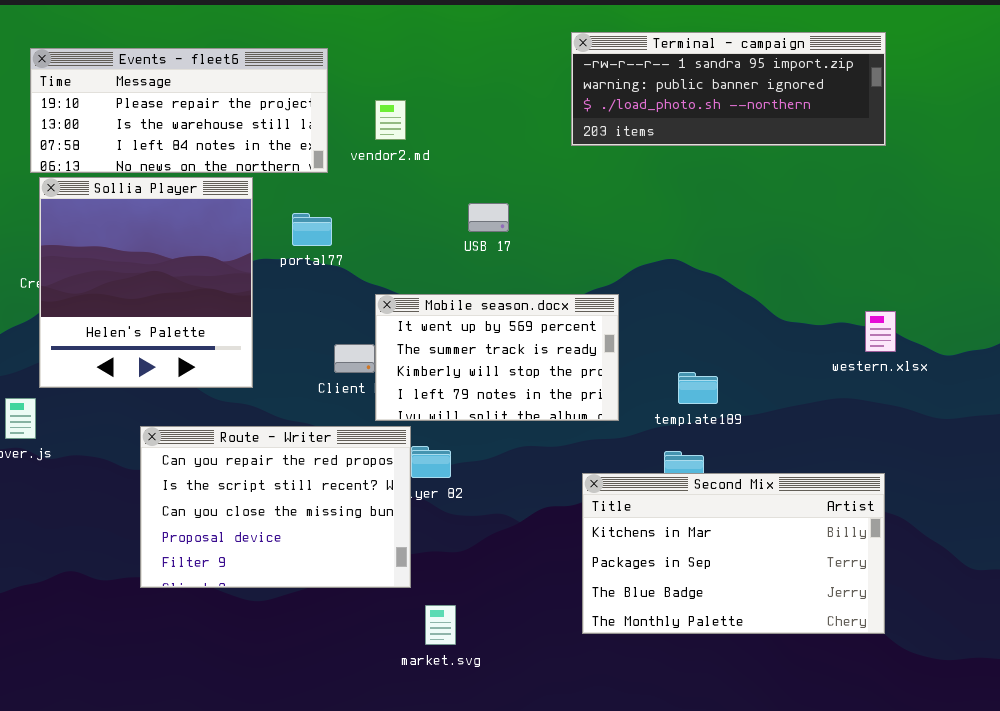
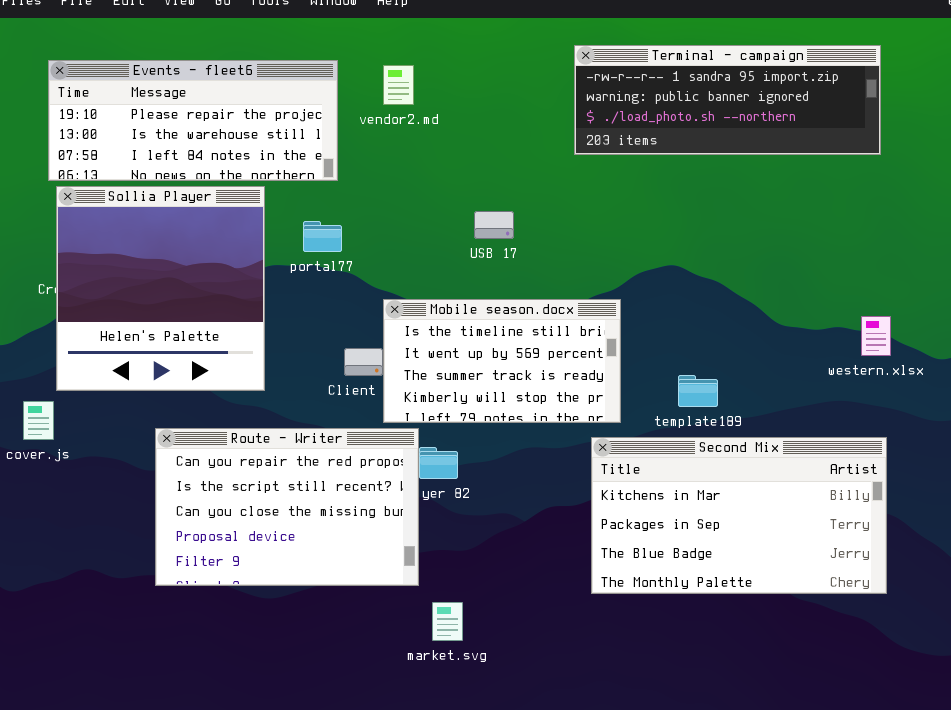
vendor2.md: [375,100,406,140] -> [383,65,414,105], moved
Mobile season.docx: [375,294,619,421] -> [383,299,621,423], scrolled up 1 row
Second Mix: [582,473,885,634] -> [591,437,887,594], moved

